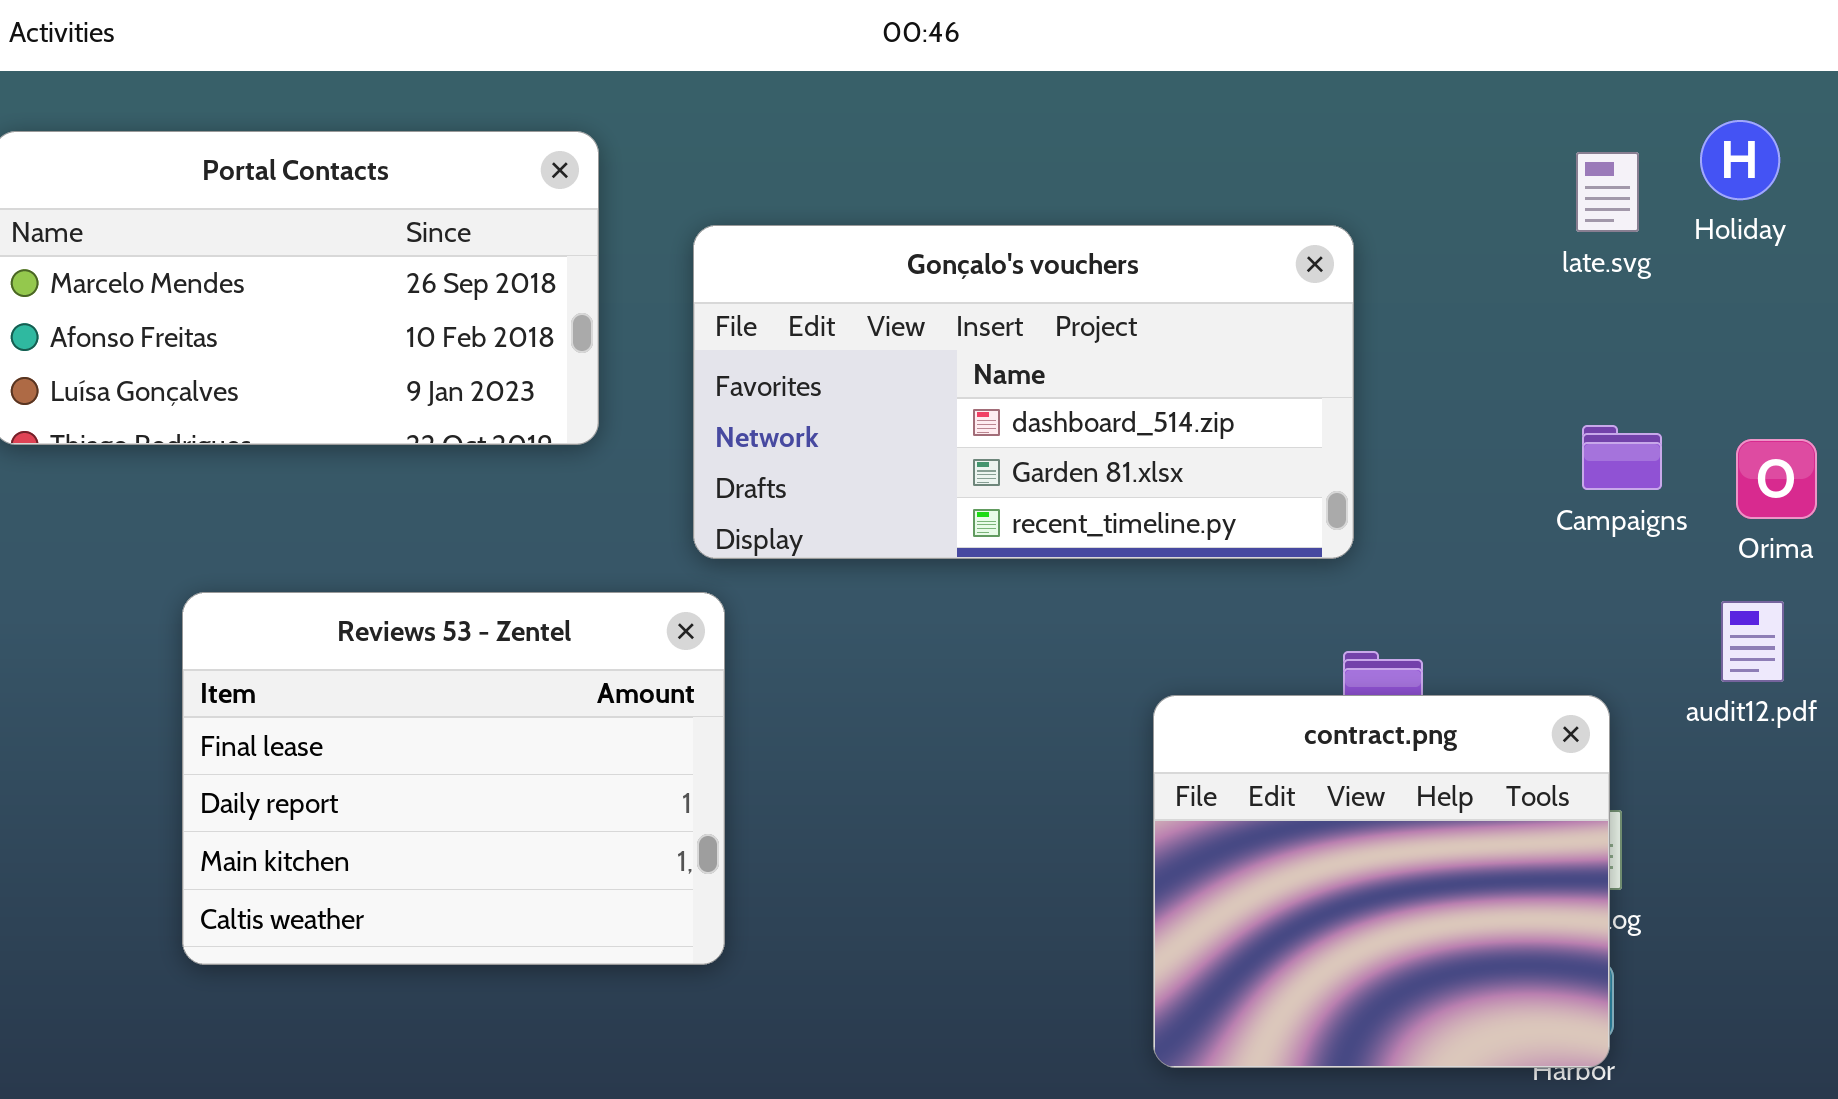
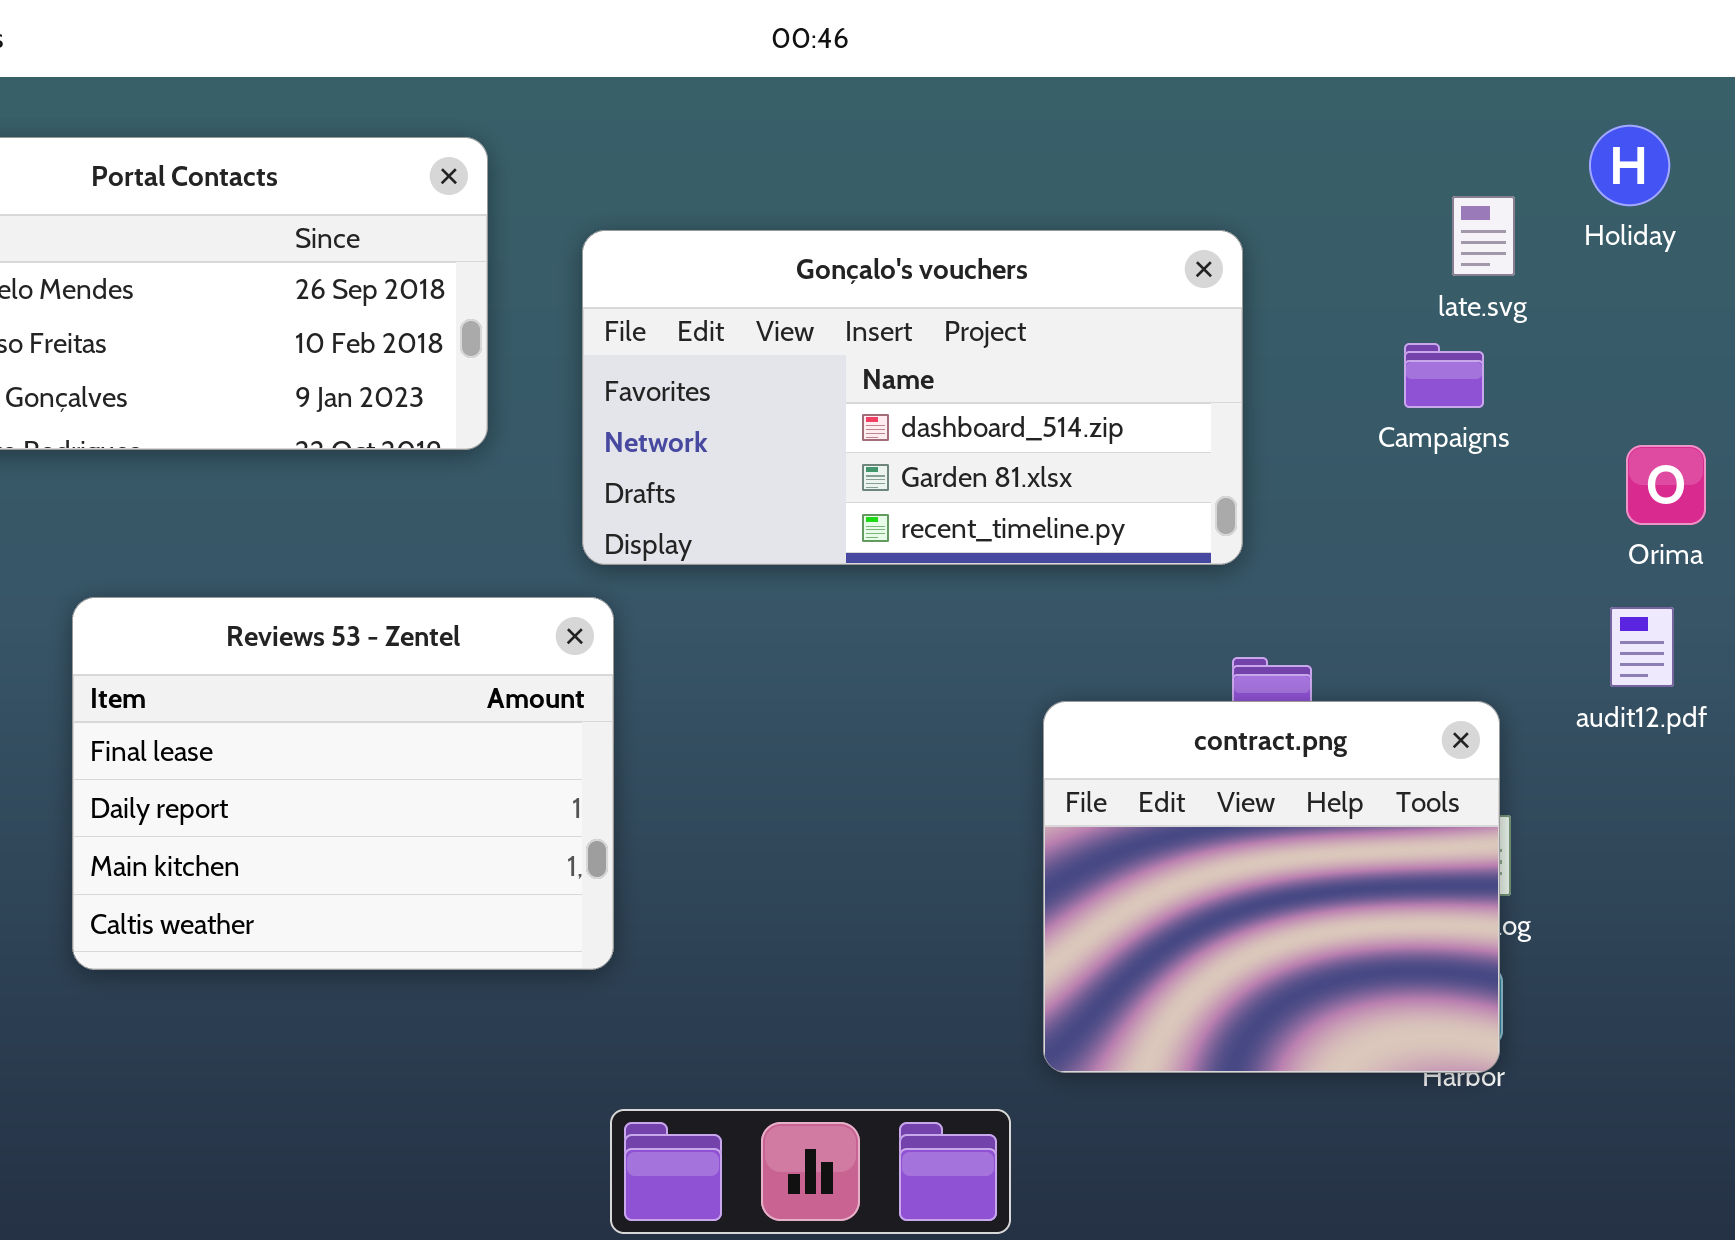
late.svg: [1576,152,1639,232] -> [1452,196,1515,276], moved
Campaigns: [1582,425,1662,490] -> [1404,343,1484,408], moved

